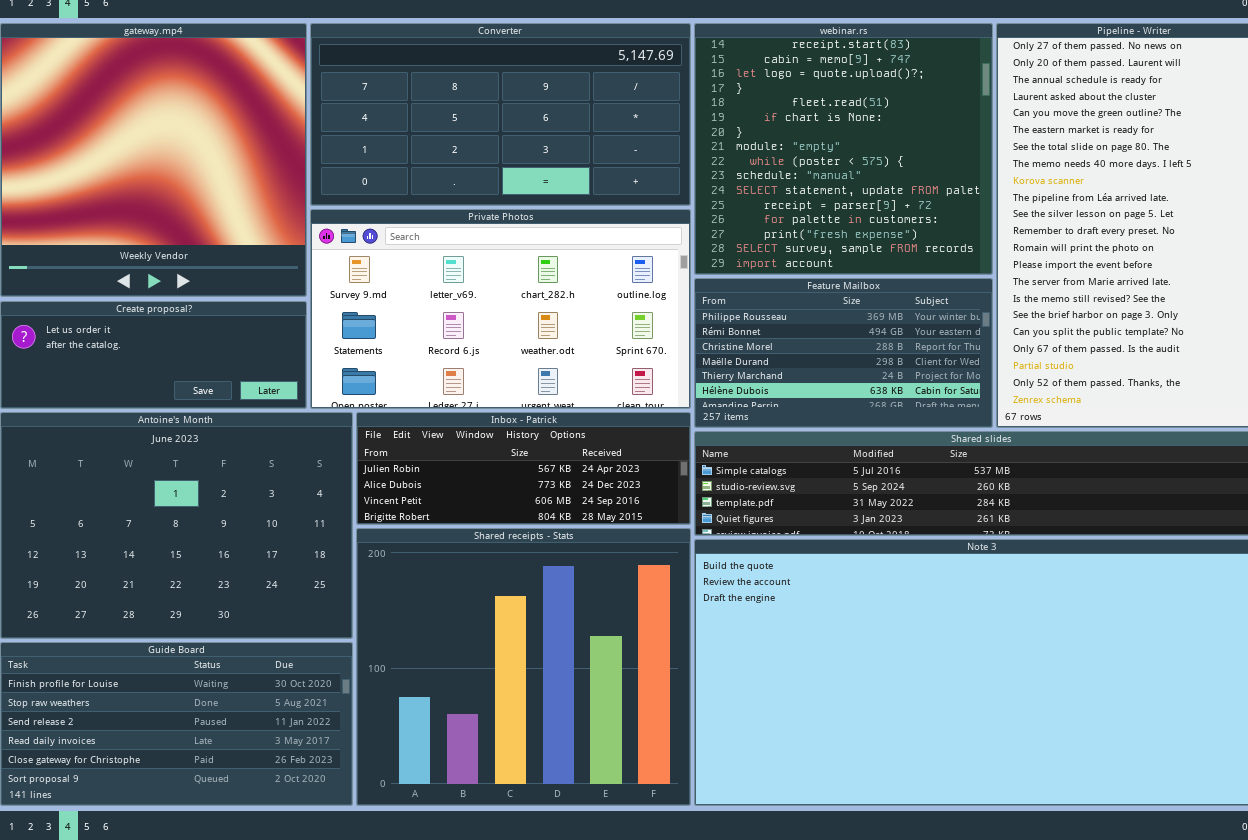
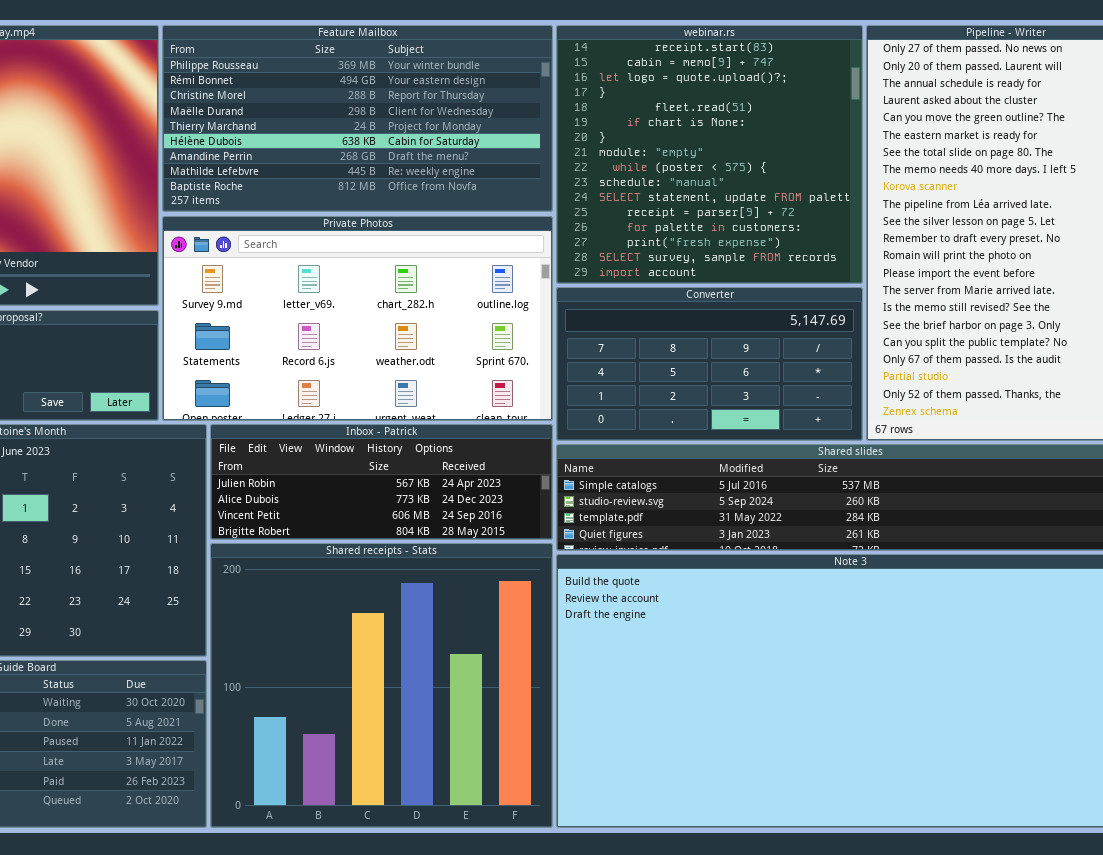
Converter: [310,23,691,206] -> [556,287,863,441], moved, resized
Feature Mailbox: [694,278,993,428] -> [162,25,553,212], moved, resized

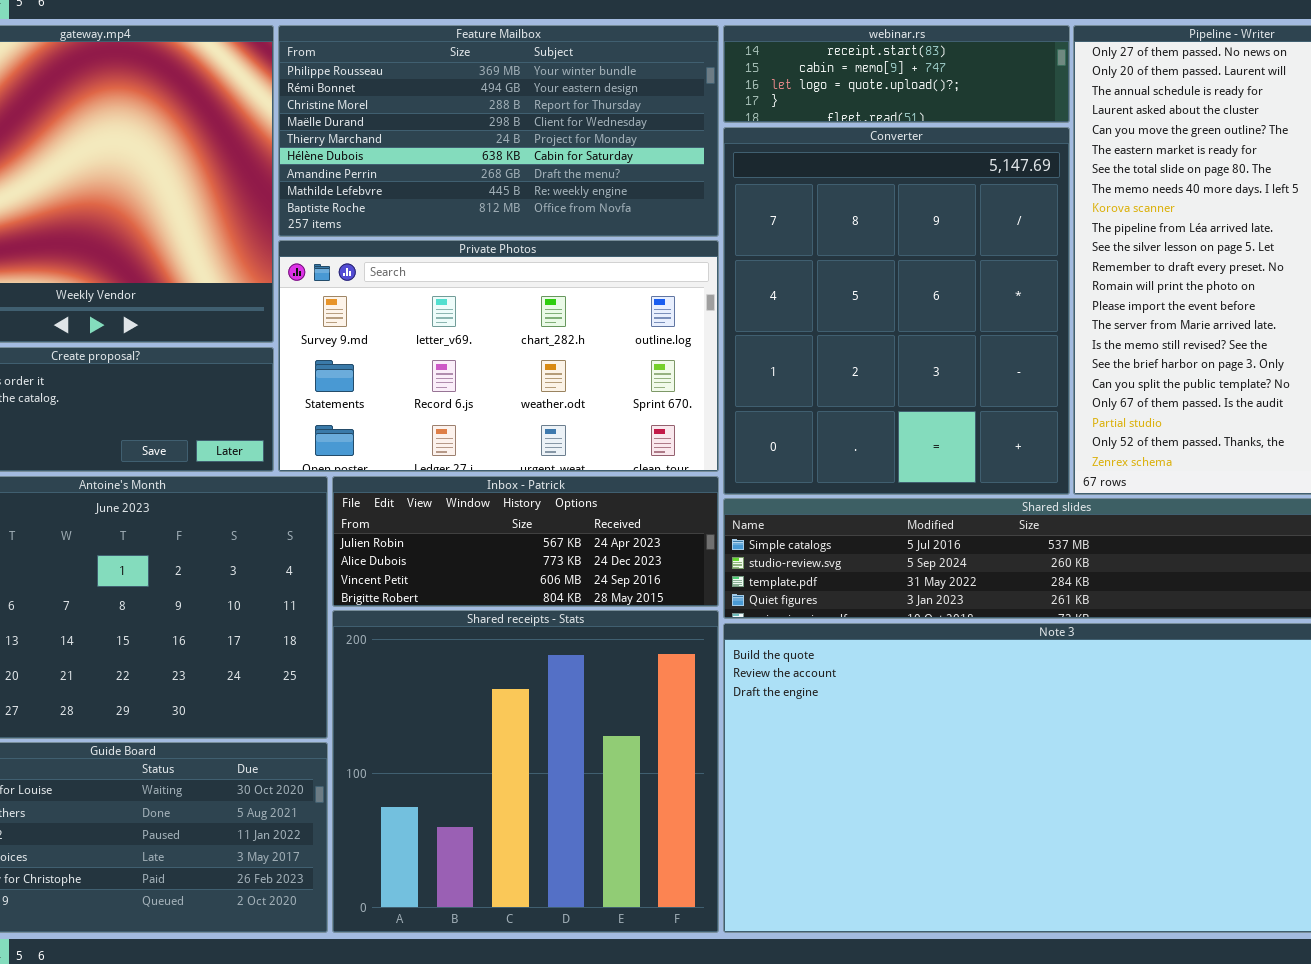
webinar.rs: [556,25,863,284] -> [723,25,1070,123], resized
Converter: [556,287,863,441] -> [723,127,1070,495], resized

